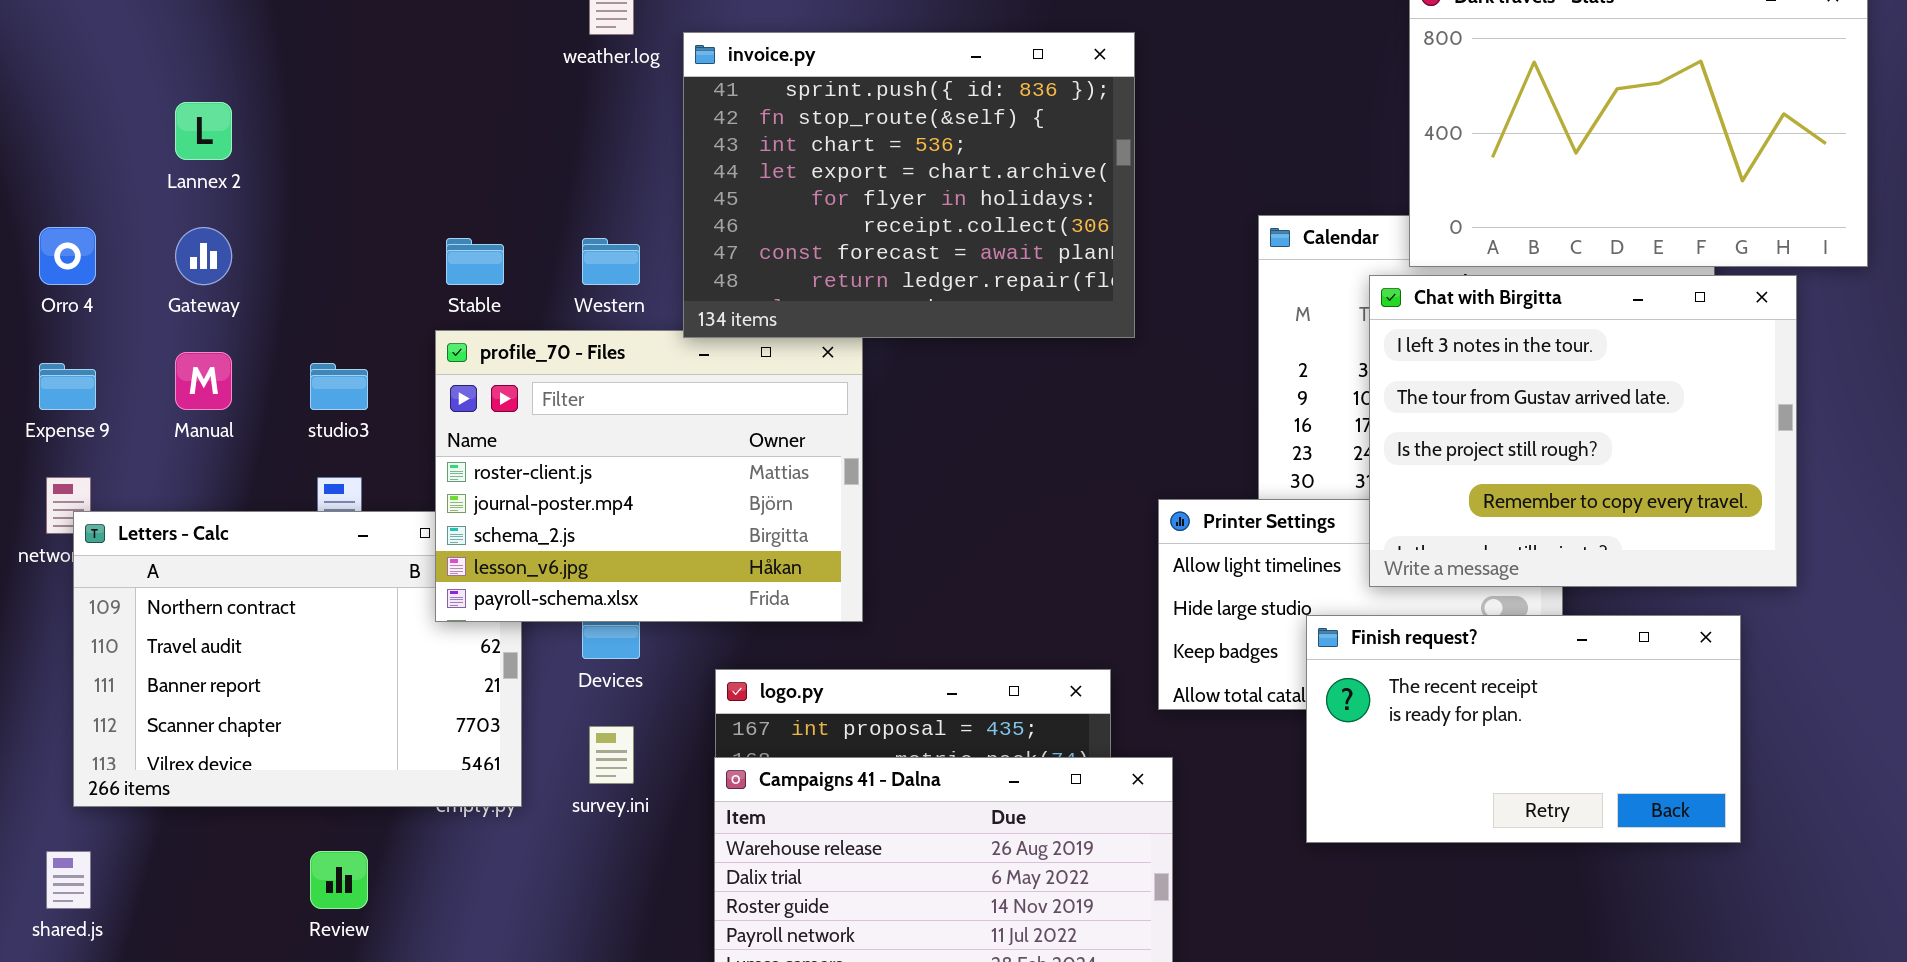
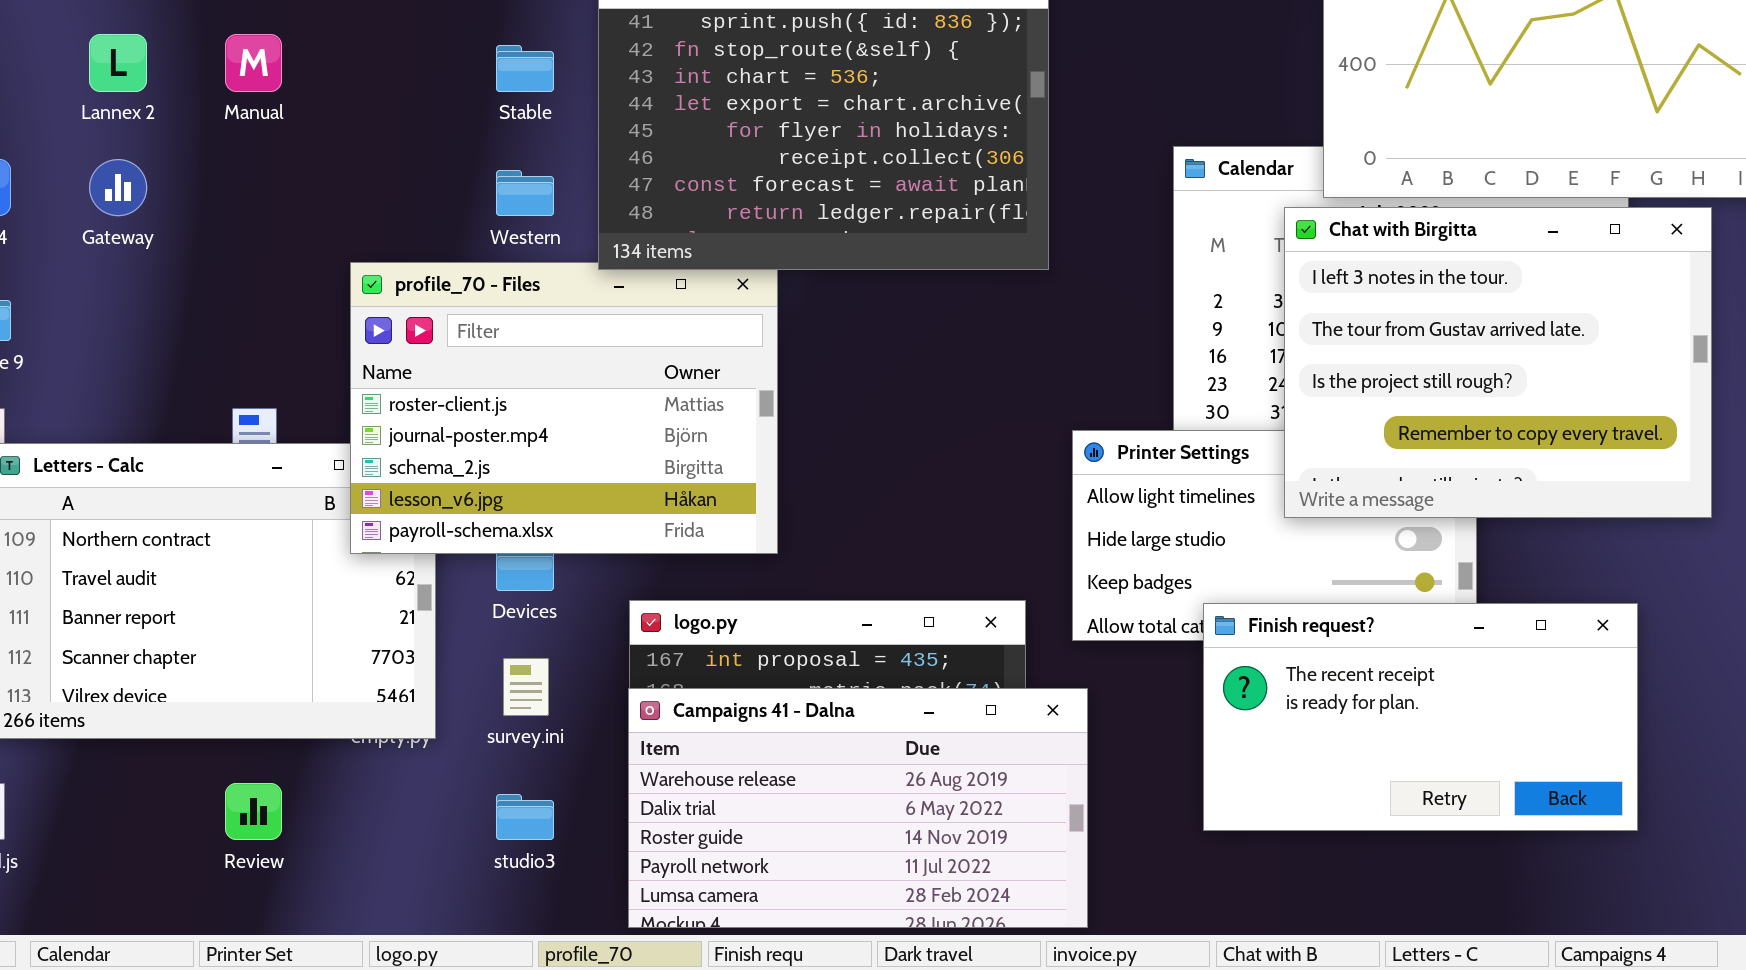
Stable: [446,238,504,285] -> [496,45,554,92], moved
Manual: [175,352,232,410] -> [225,34,282,92], moved
studio3: [310,363,368,410] -> [496,794,554,840], moved
Finish request?: [1306,615,1741,843] -> [1203,603,1638,831], moved

